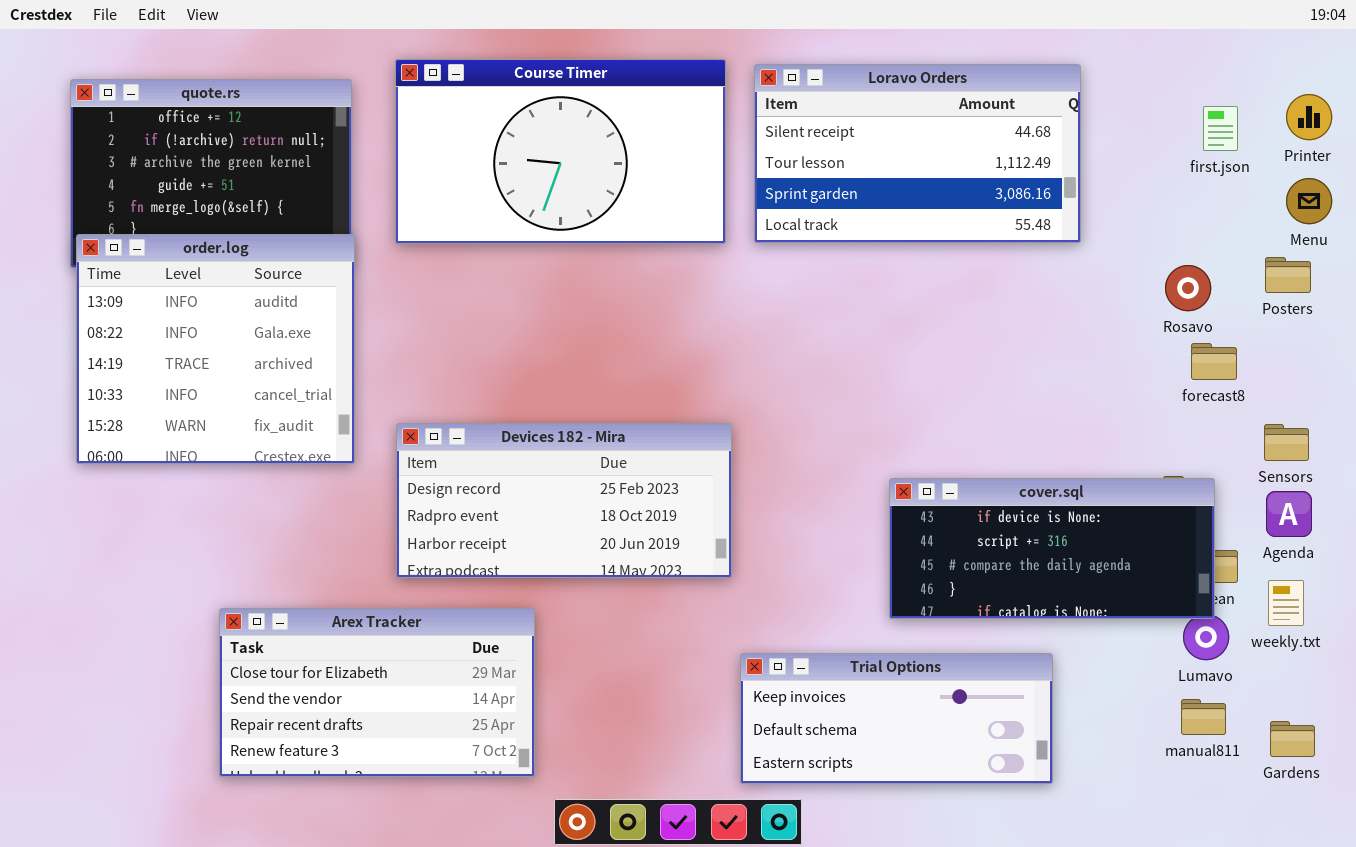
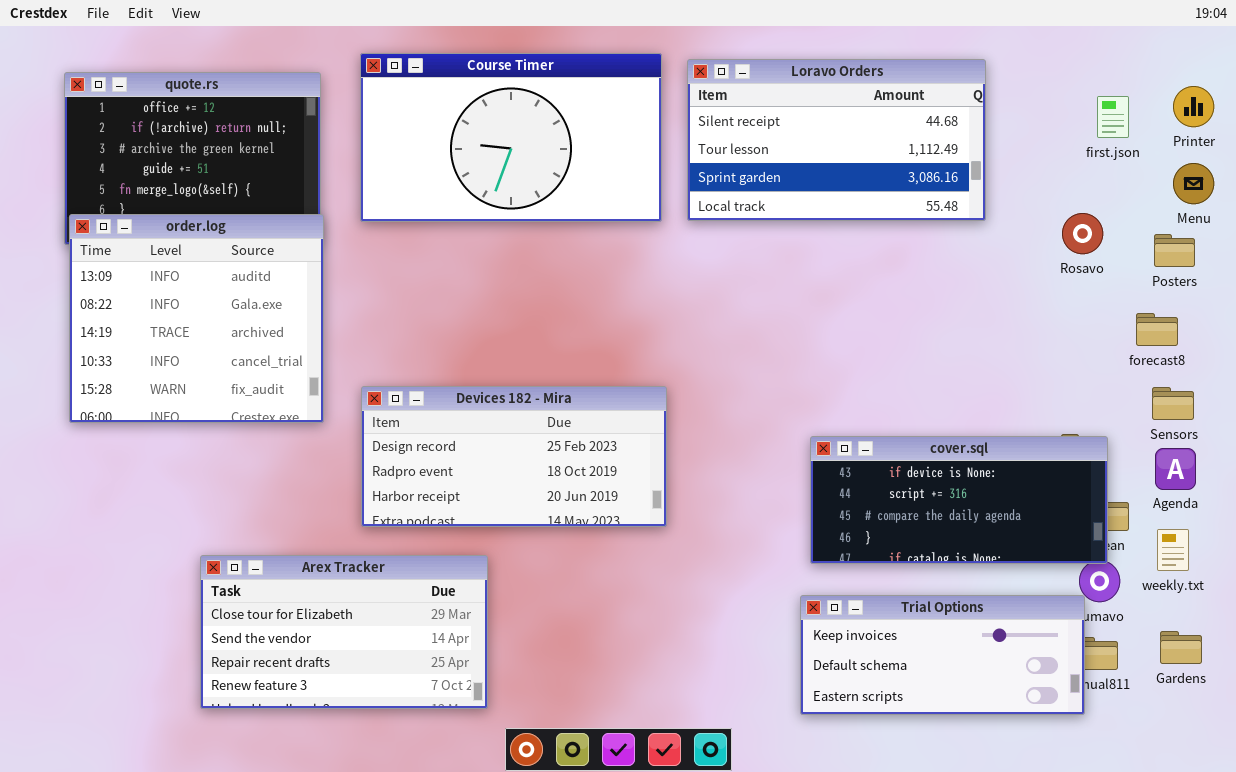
Rosavo: [1165,265,1211,311] -> [1062,213,1103,254], moved
forecast8: [1191,343,1237,380] -> [1136,313,1178,346], moved
Trial Options: [740,653,1053,784] -> [800,595,1085,715], moved
Gardens: [1270,721,1315,757] -> [1160,631,1202,664], moved

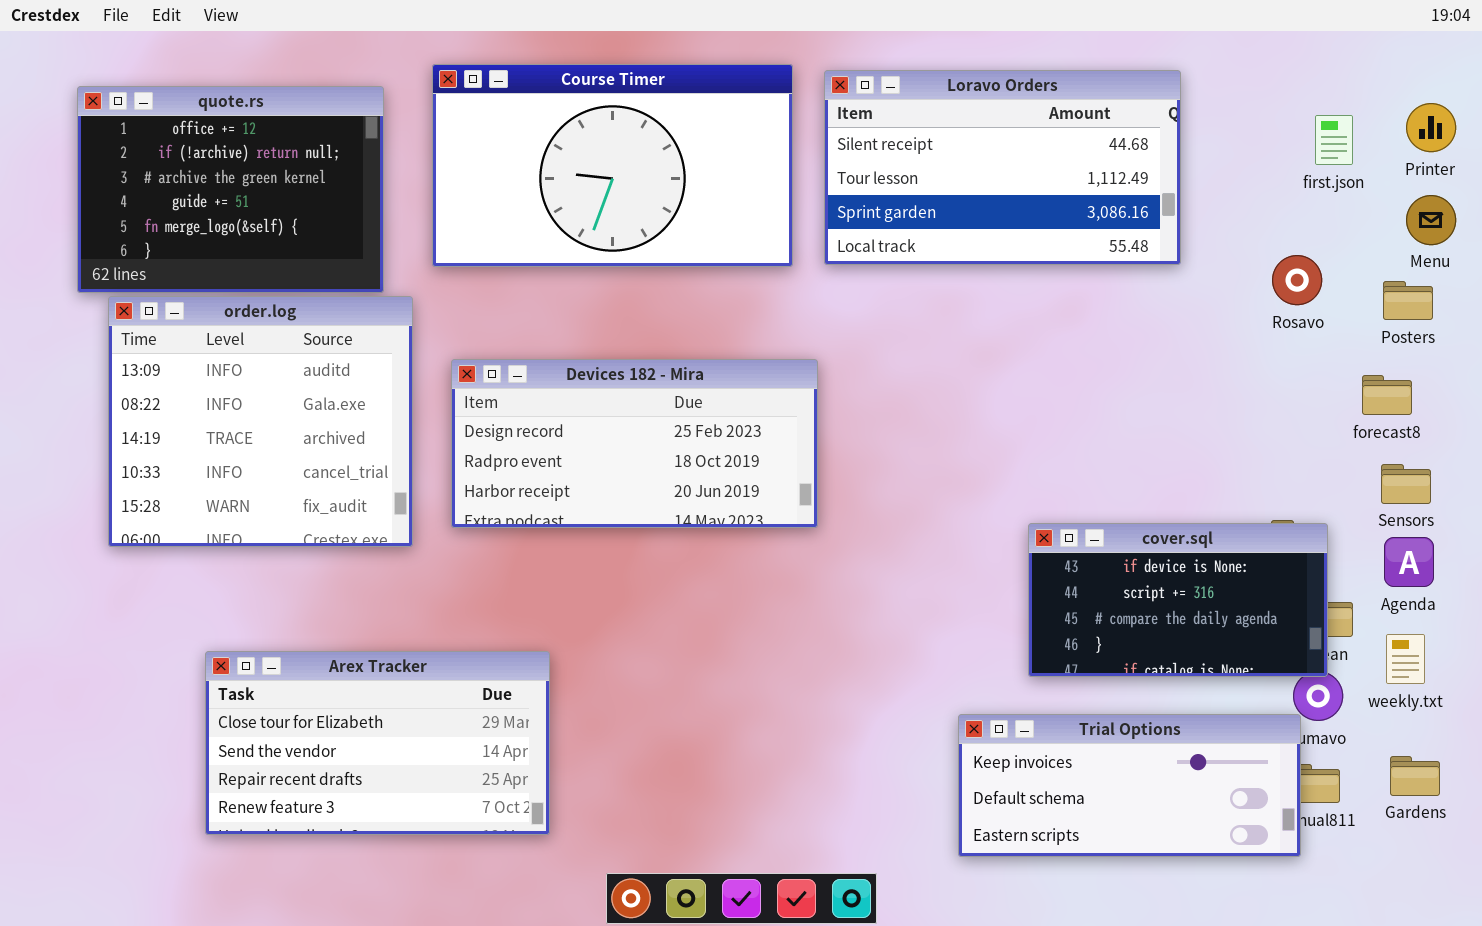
order.log: [69,214,324,423] -> [108,296,413,547], moved
Devices 182 - Mira: [361,386,667,527] -> [451,359,818,528], moved
cover.sql: [810,436,1108,564] -> [1028,523,1328,677], resized
Arex Tracker: [200,555,488,709] -> [205,651,550,835], moved

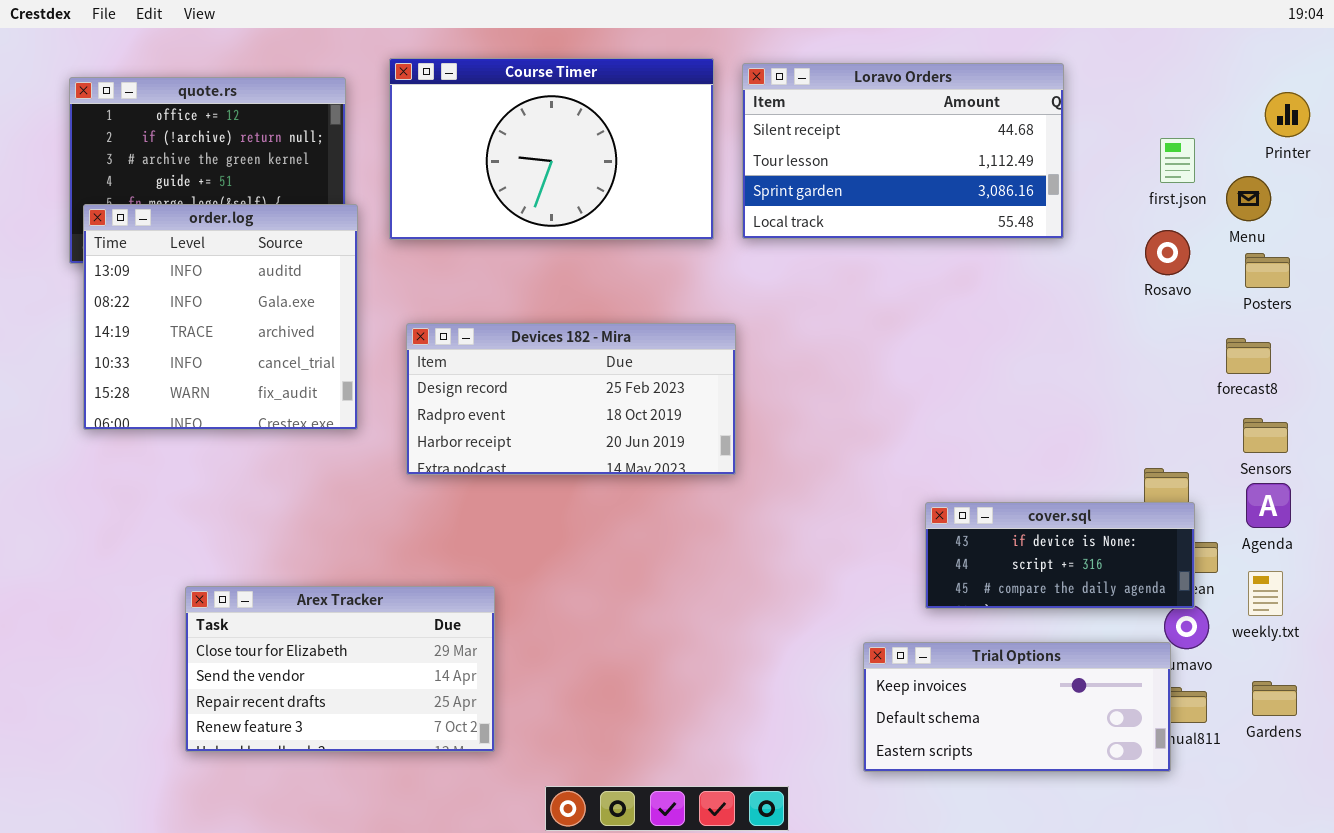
first.json: [1315,115,1353,165] -> [1160,138,1195,183], moved
Menu: [1406,195,1456,245] -> [1226,176,1271,221], moved
order.log: [108,296,413,547] -> [83,204,358,430], moved
cover.sql: [1028,523,1328,677] -> [925,502,1195,609], resized

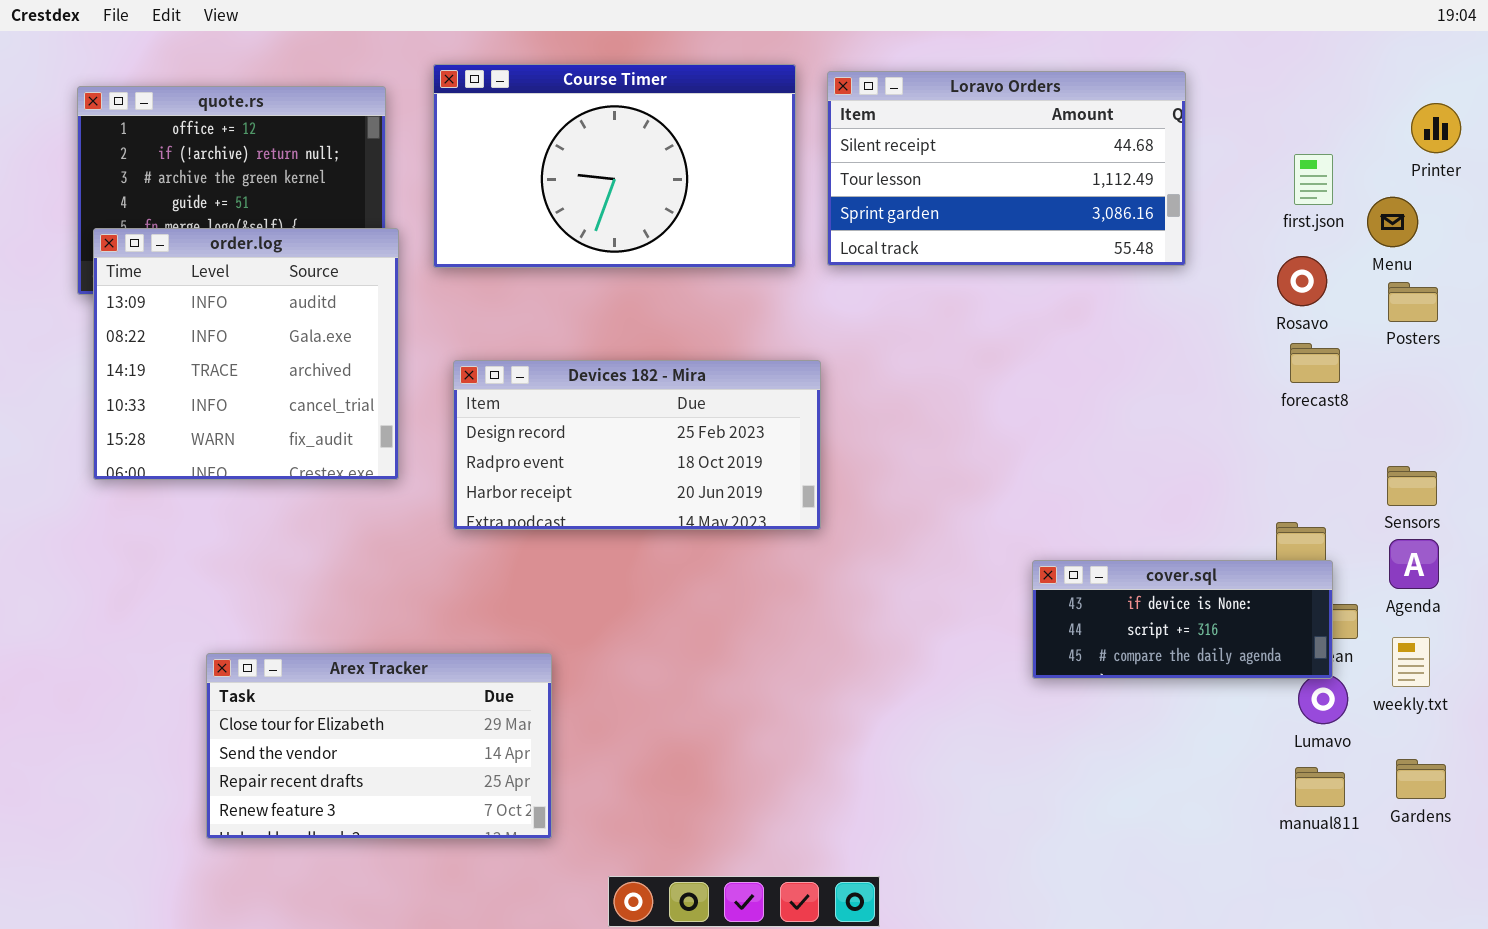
forecast8: [1226,338,1271,374] -> [1290,343,1340,383], moved
Trial Options: [863,642,1171,772] -> none, closed

